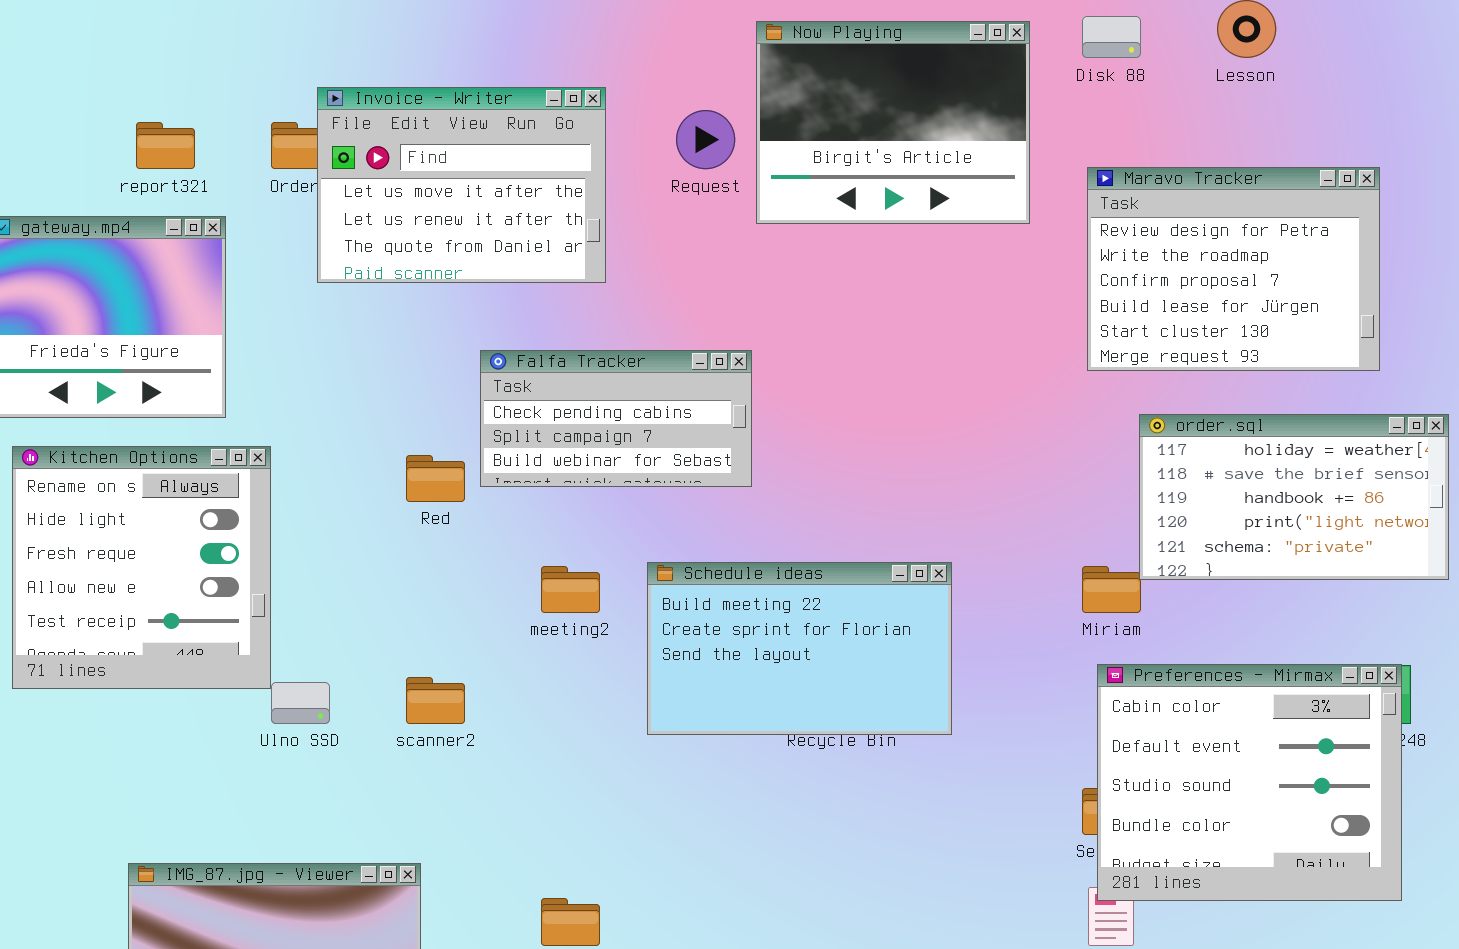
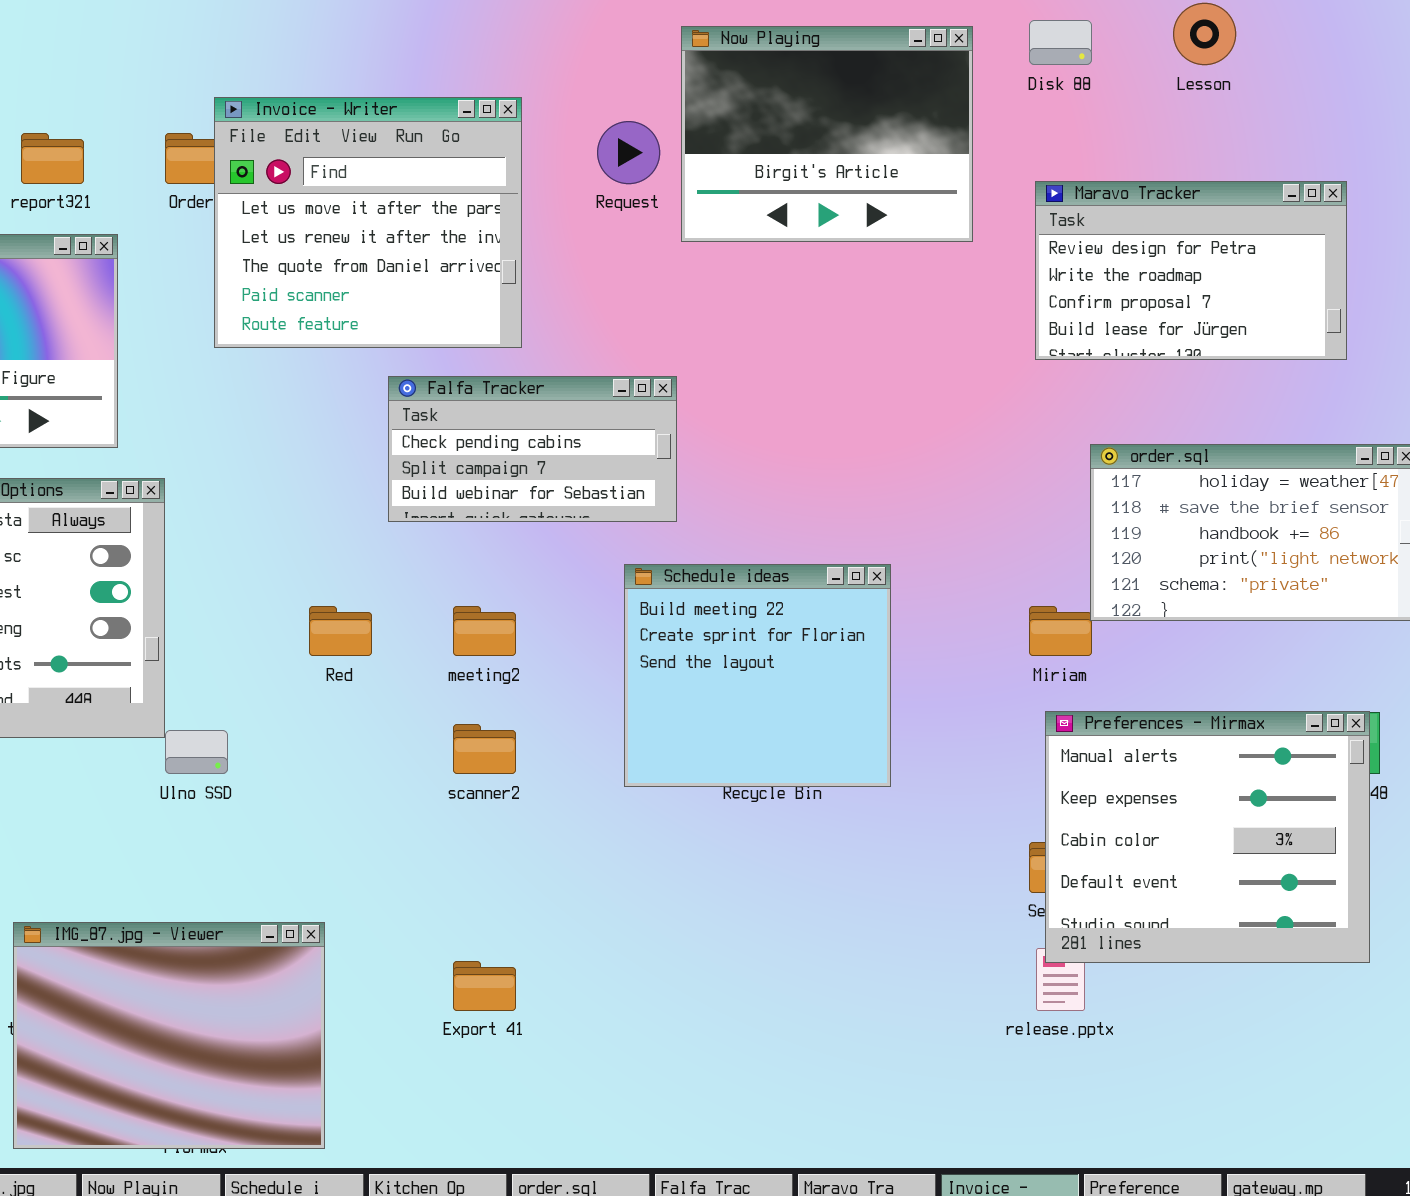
Invoice - Writer: [317,87,606,283] -> [214,97,522,348], resized
Maravo Tracker: [1087,167,1380,371] -> [1035,181,1347,360], resized
Red: [406,455,465,502] -> [309,606,372,656], moved
Schedule ideas: [647,562,952,735] -> [624,564,891,787], resized
Preferences - Mirmax: [1097,664,1402,901] -> [1045,711,1370,963], scrolled up 2 rows
scanner2: [406,677,465,724] -> [453,724,516,774], moved

